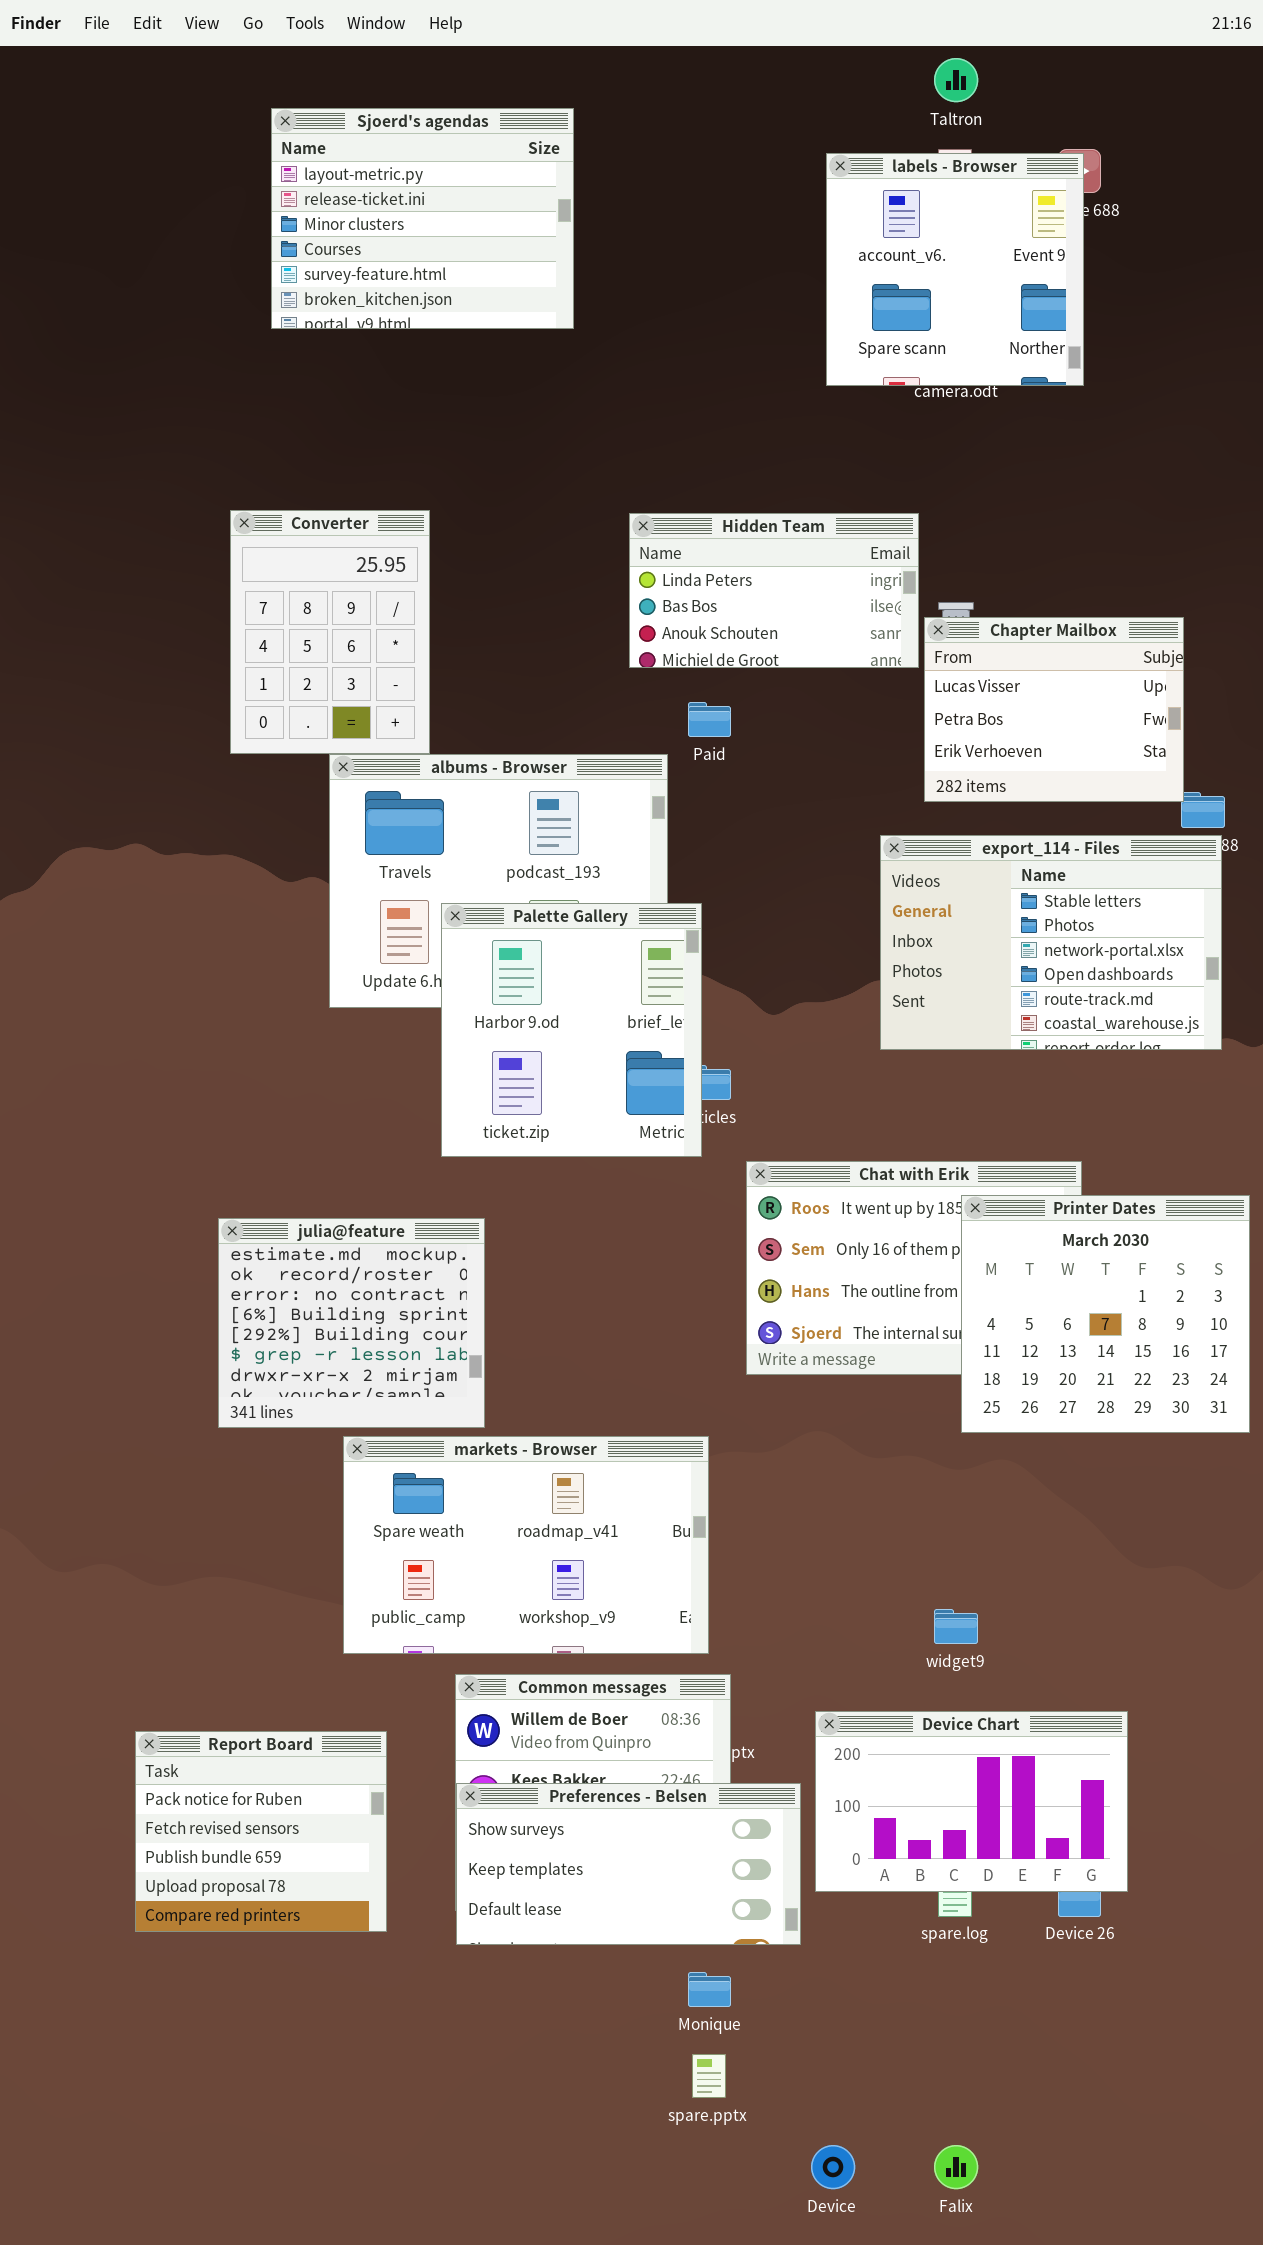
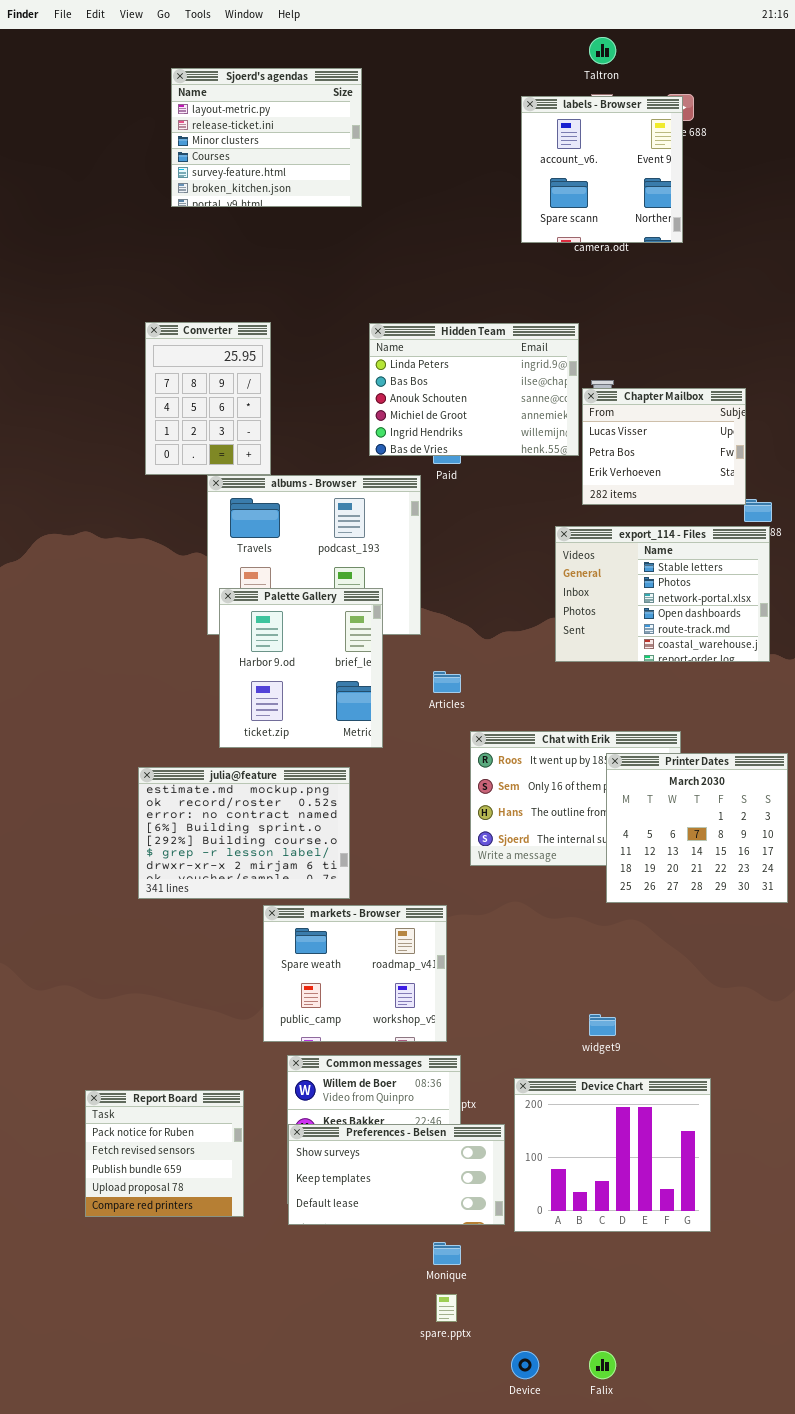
Hidden Team: [629,513,919,668] -> [369,323,579,456], resized
Palette Gallery: [441,903,702,1157] -> [219,588,383,748], moved
julia@feature: [218,1218,485,1428] -> [138,767,350,899], resized
markets - Browser: [343,1436,709,1654] -> [263,905,447,1042], resized
Device Chart: [815,1711,1128,1892] -> [514,1078,711,1232], resized

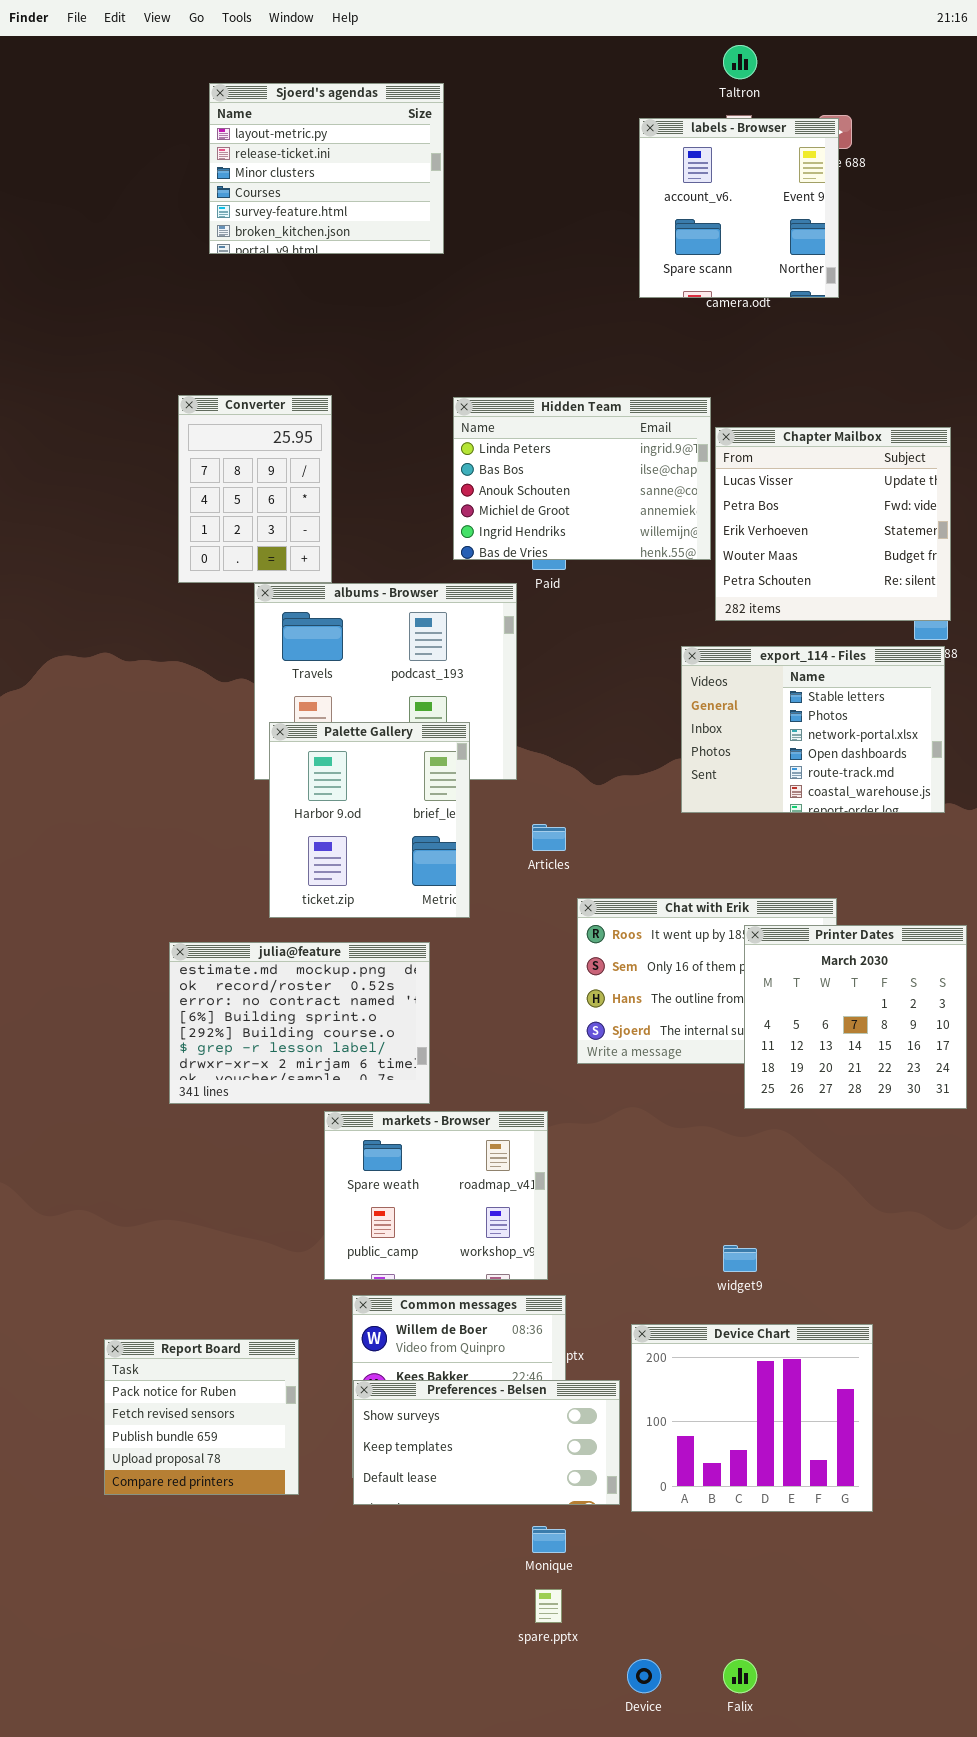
Chapter Mailbox: [582,388,746,505] -> [715,427,951,621], resized

